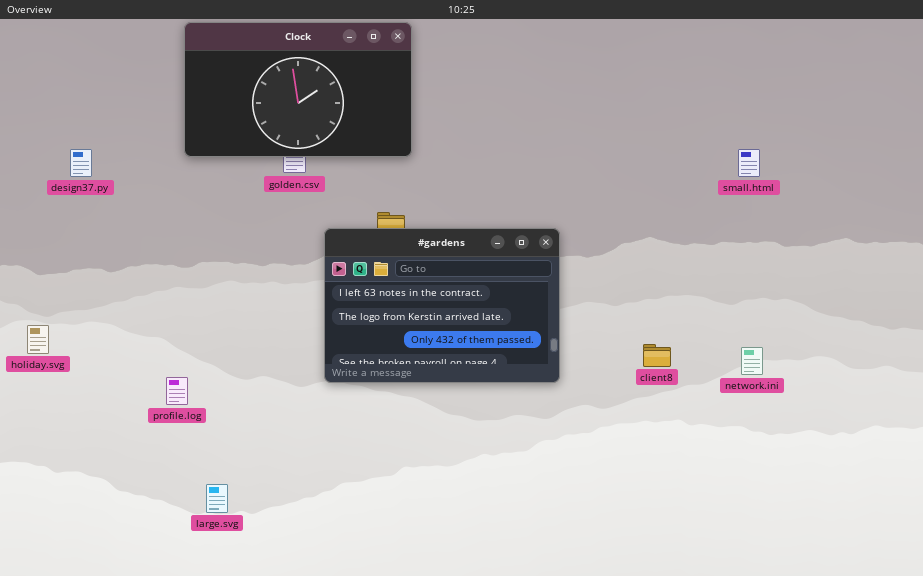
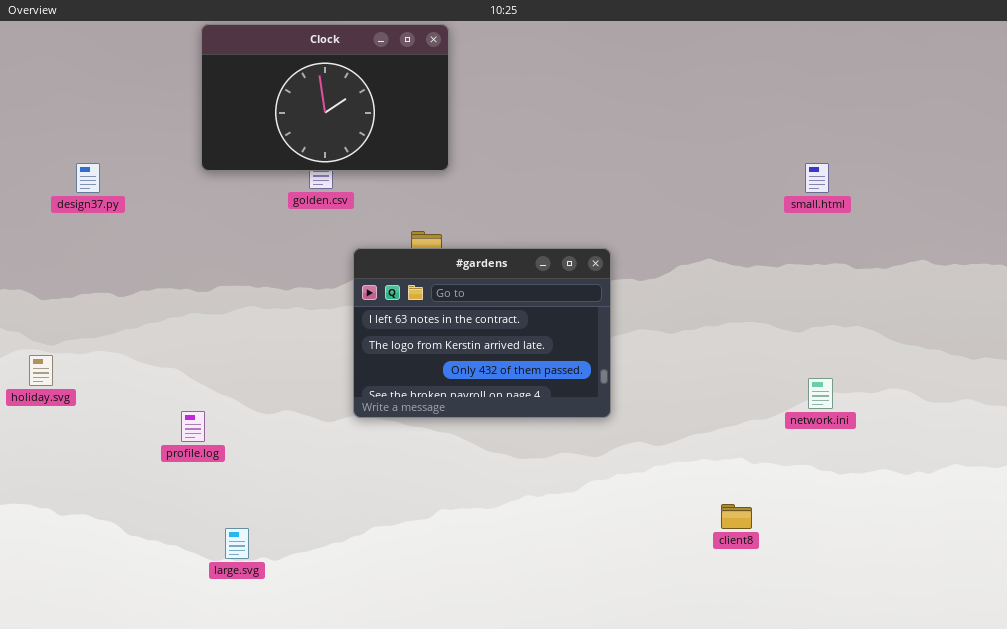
client8: [643,344,671,367] -> [721,504,752,529], moved

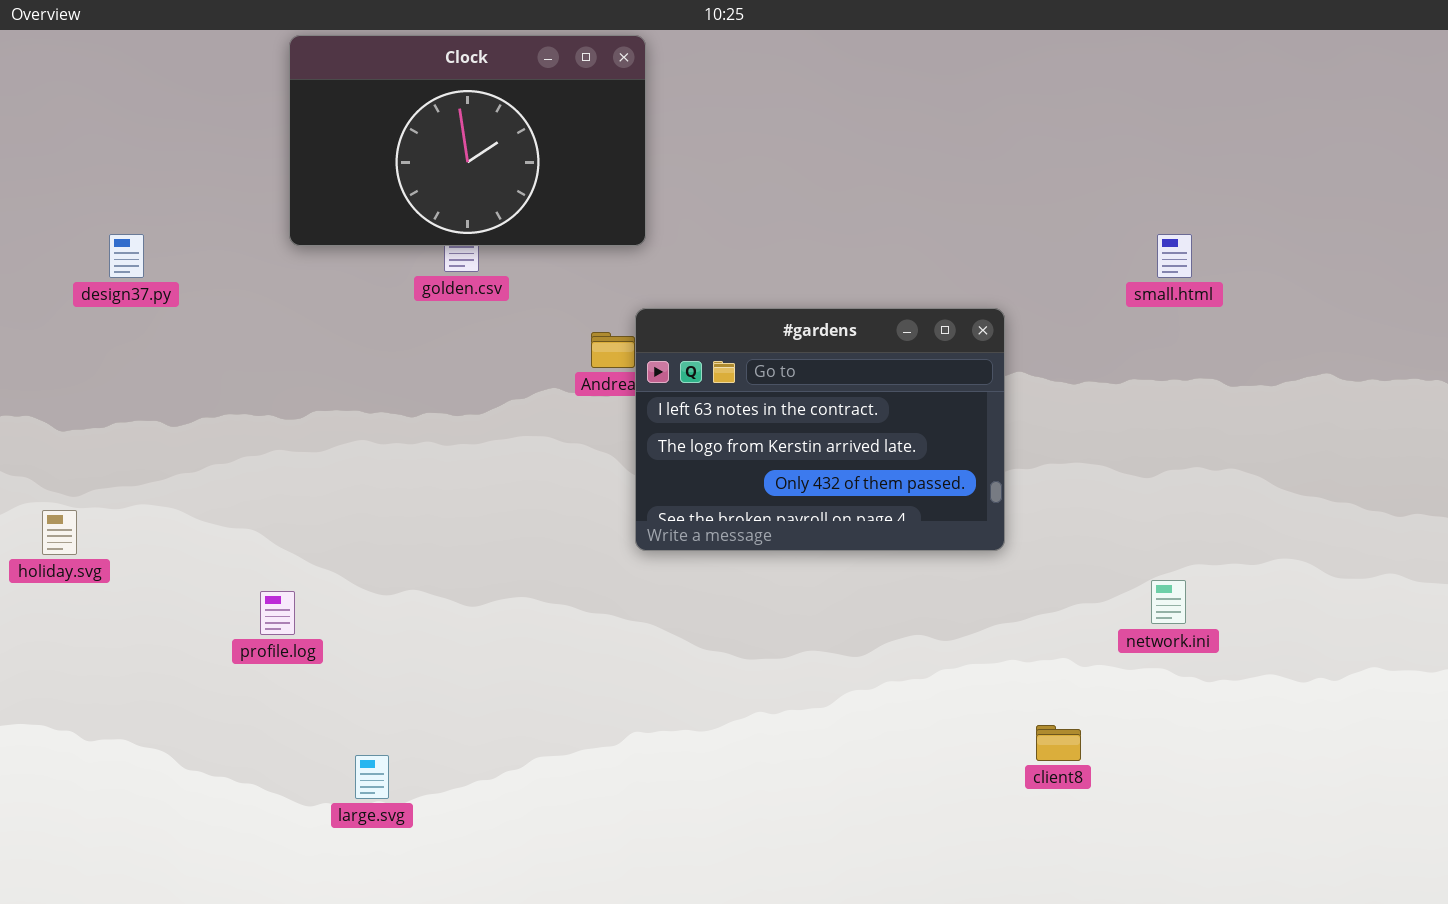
#gardens: [353,248,611,418] -> [635,308,1005,551], moved
network.ini: [808,378,833,409] -> [1151,580,1186,624], moved
large.svg: [225,528,249,559] -> [355,755,389,799], moved

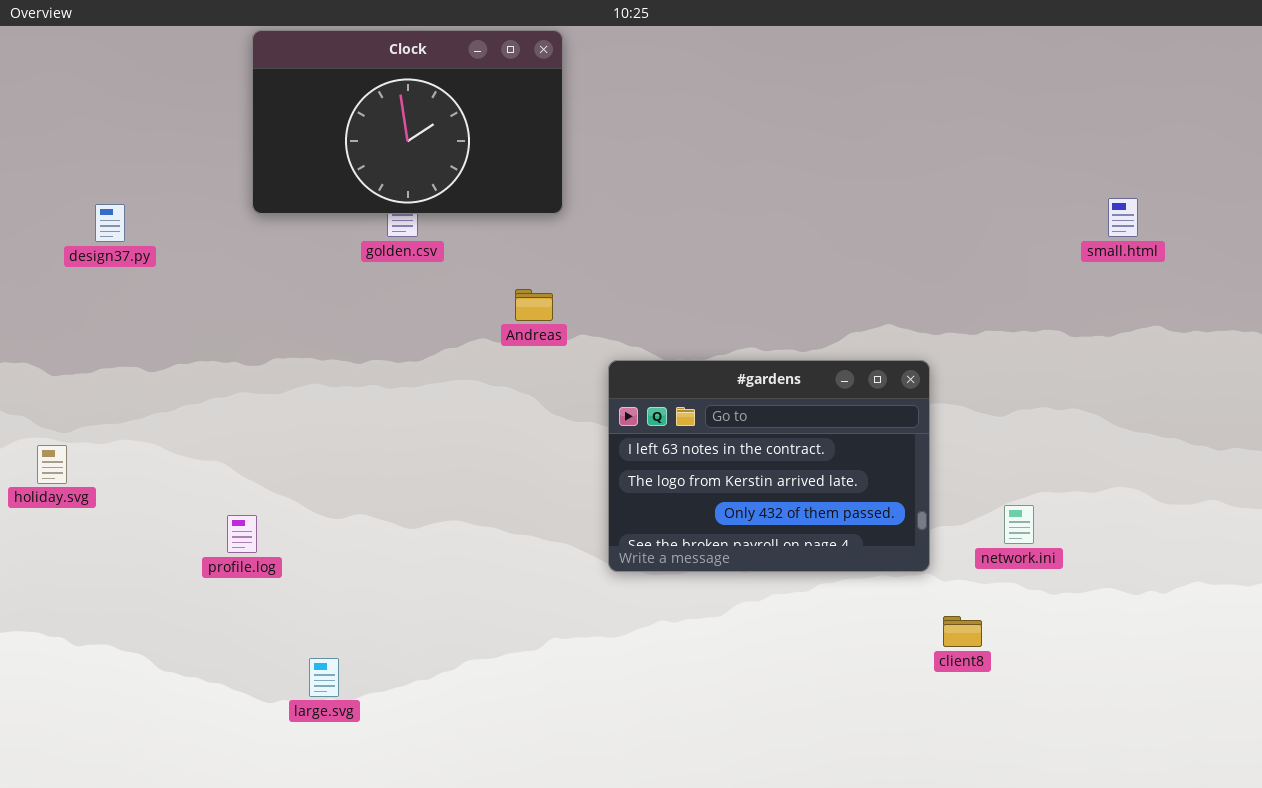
small.html: [1157,234,1192,278] -> [1108,198,1138,237], moved
#gardens: [635,308,1005,551] -> [608,360,930,572], moved
client8: [1036,725,1081,761] -> [943,616,982,647], moved

